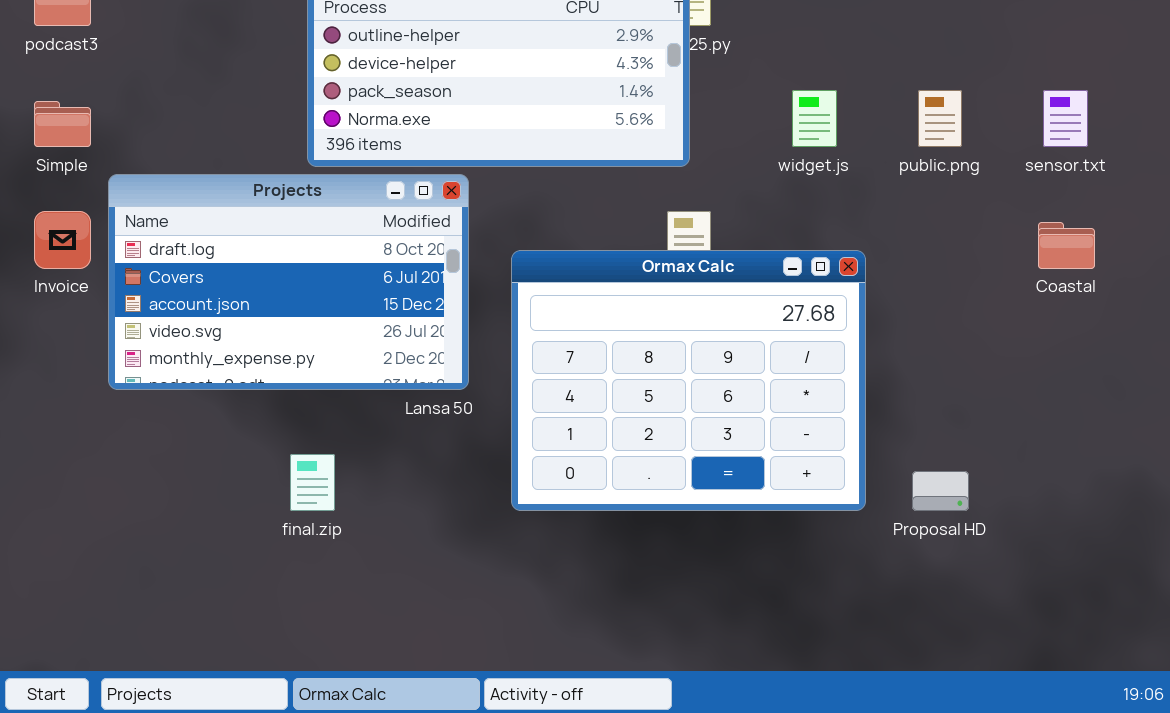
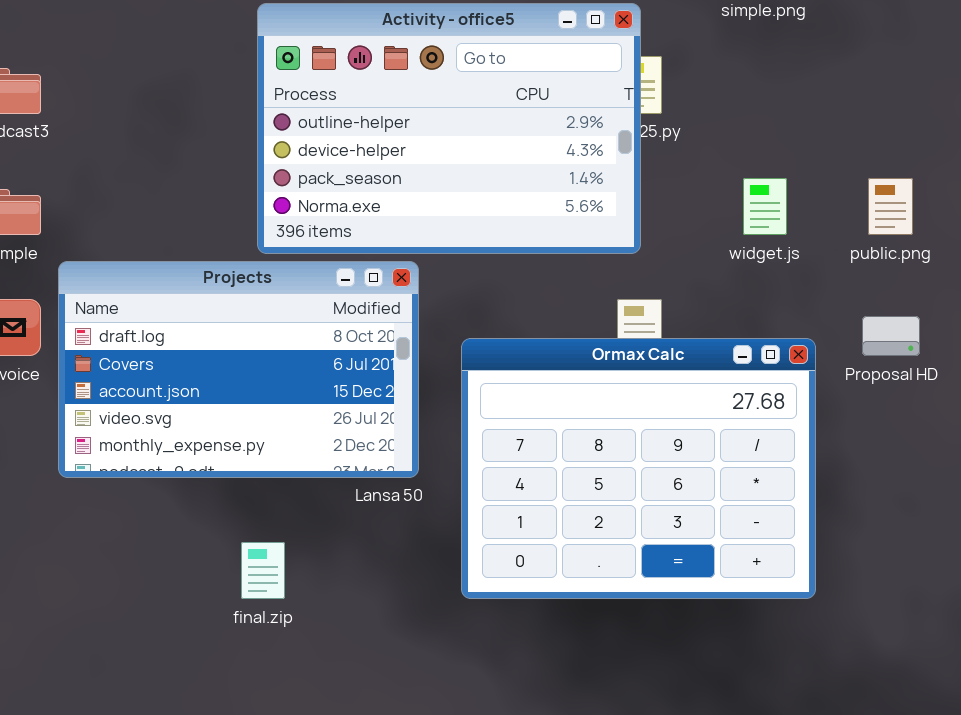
Proposal HD: [912,471,969,511] -> [862,316,920,356], moved

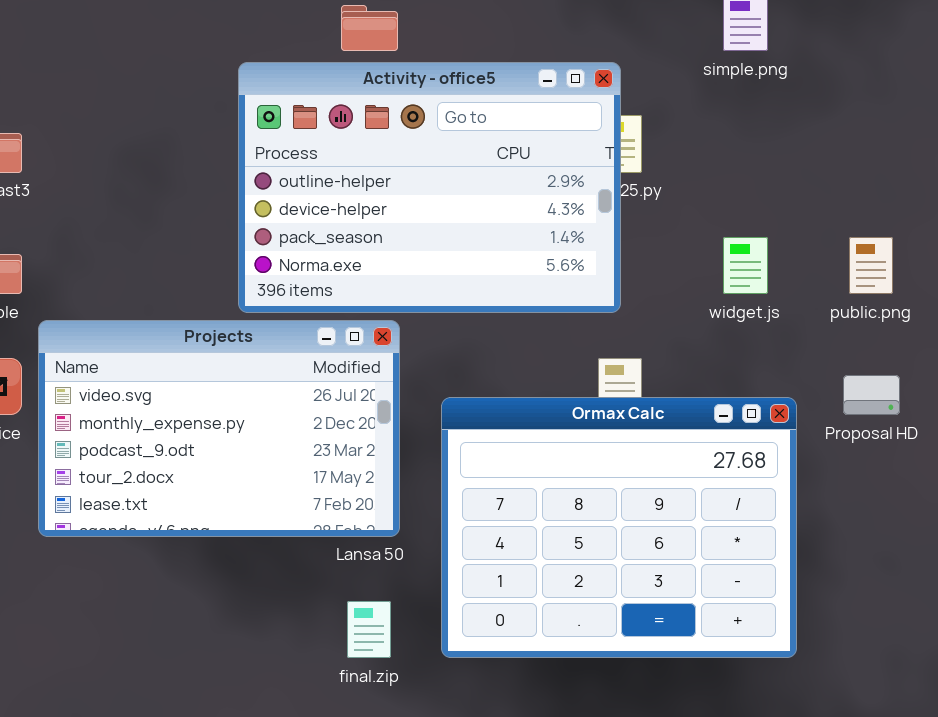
Projects: [58,261,419,478] -> [38,320,400,537], scrolled down 3 rows
final.zip: [241,542,285,599] -> [347,601,391,658], moved

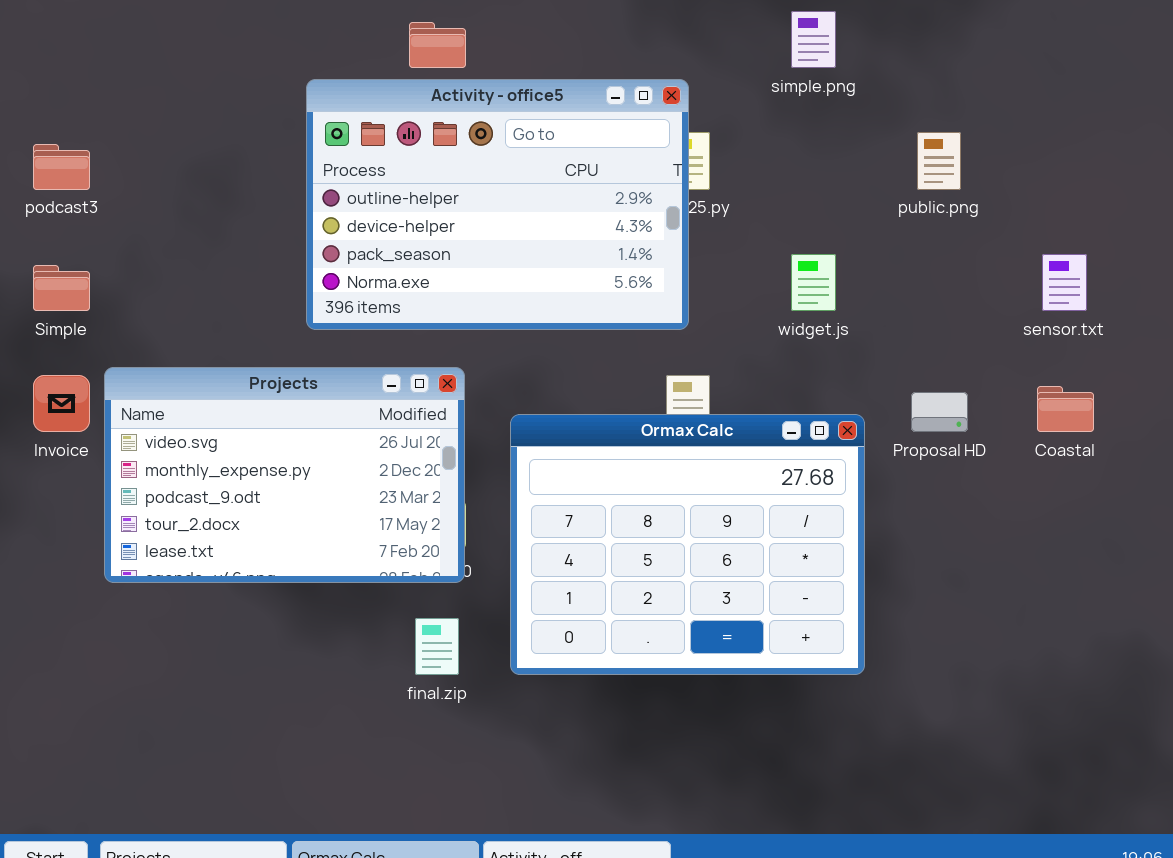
public.png: [849,237,893,294] -> [917,132,961,190], moved
Projects: [38,320,400,537] -> [104,367,465,583], moved

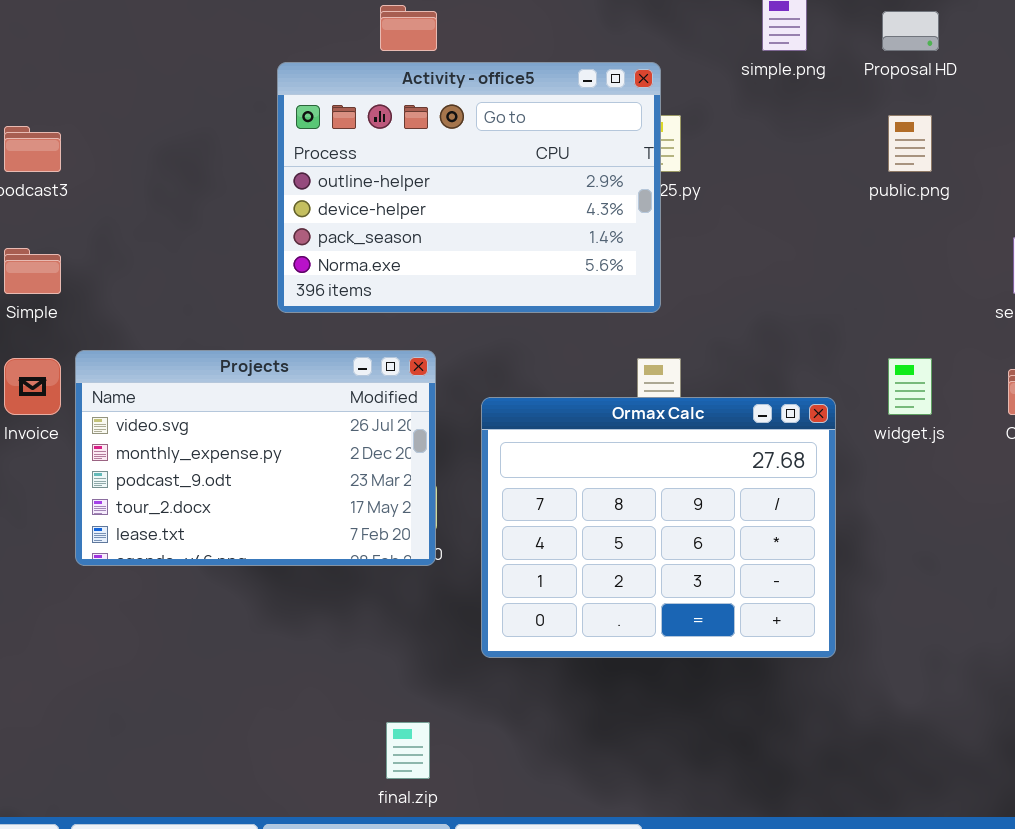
widget.js: [791,254,836,311] -> [888,358,932,415], moved
Proposal HD: [911,392,968,432] -> [882,11,939,51], moved
final.zip: [415,618,459,675] -> [386,722,430,779], moved

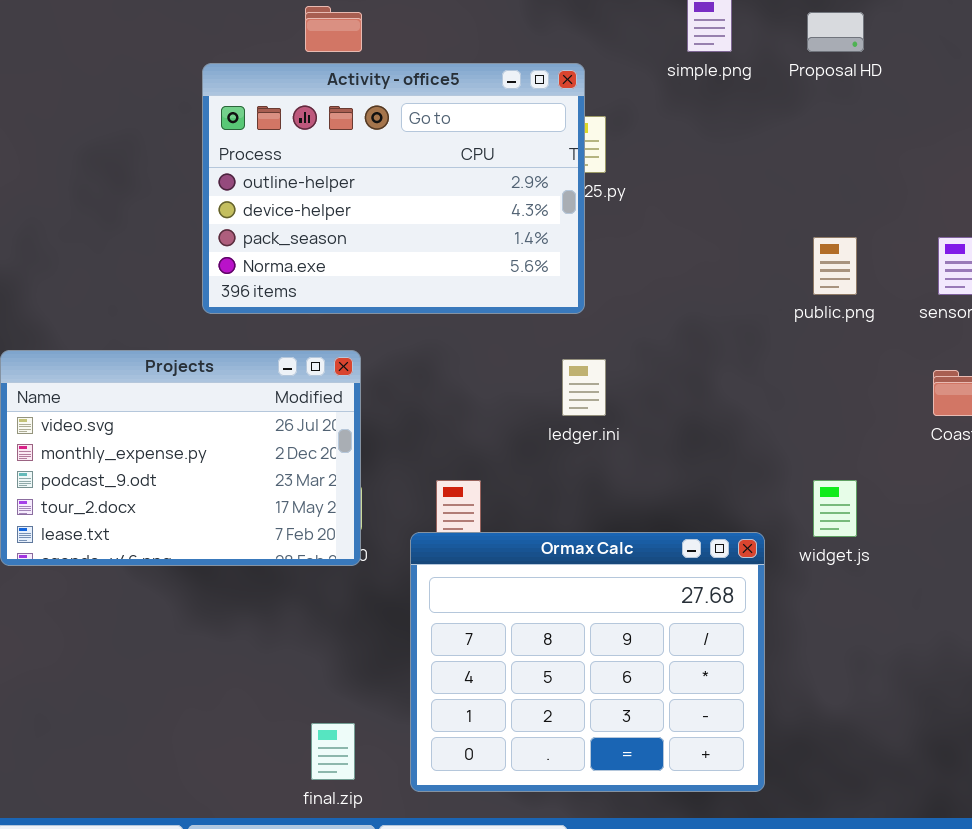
public.png: [888,115,932,172] -> [813,237,857,295], moved
widget.js: [888,358,932,415] -> [813,480,857,537], moved
Ormax Calc: [481,397,836,658] -> [410,532,765,792], moved

